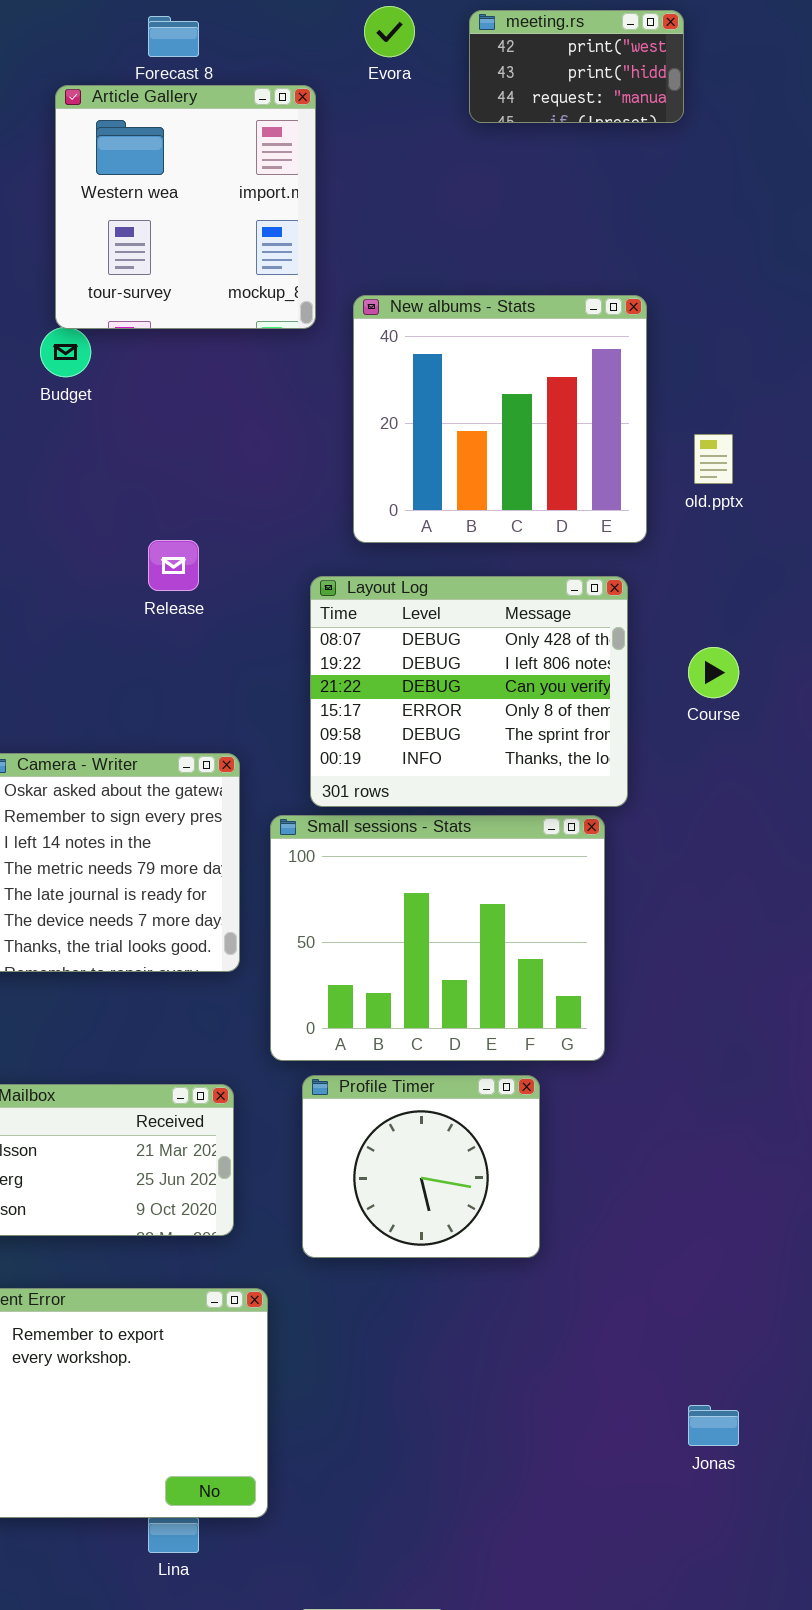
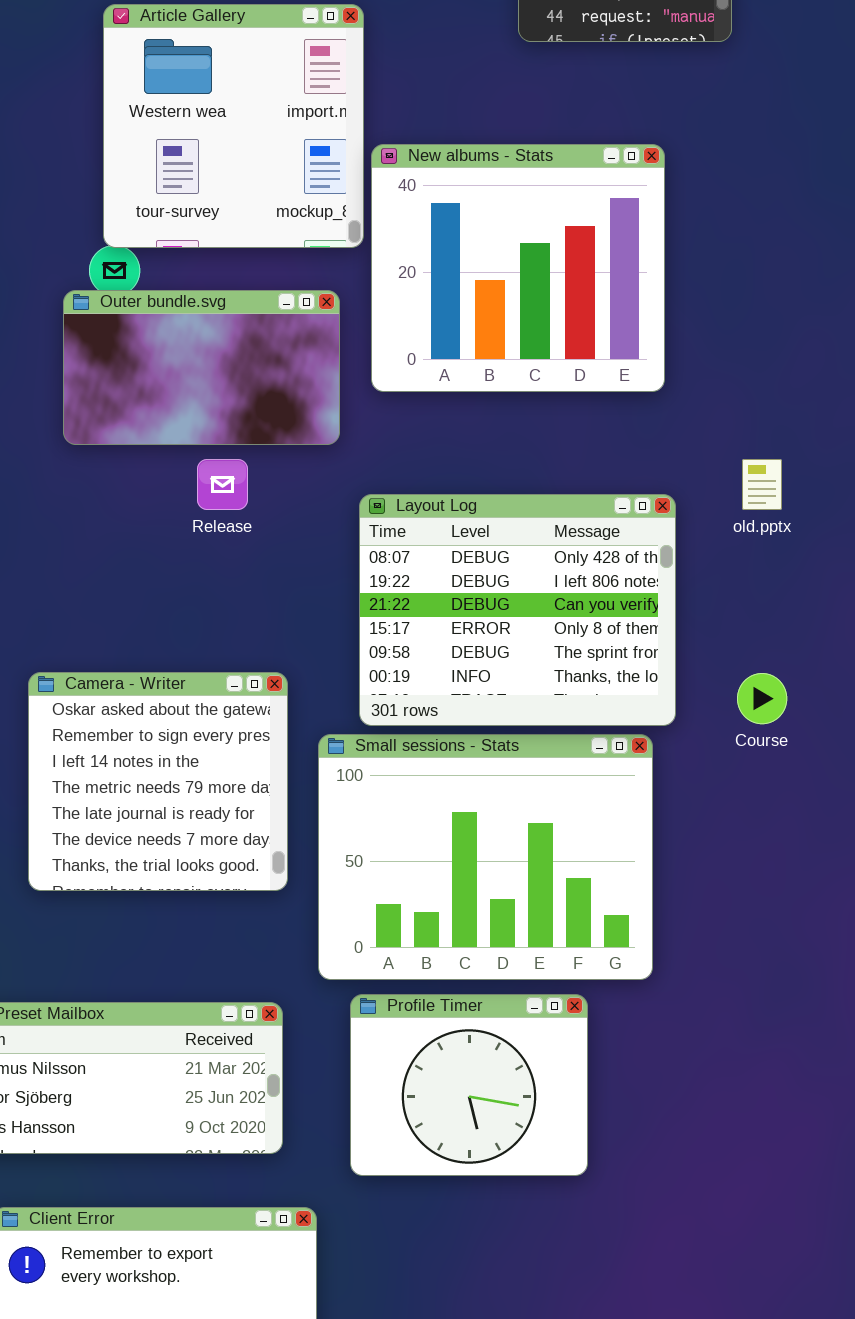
New albums - Stats: [353,295,647,543] -> [371,144,665,392], moved
Outer bundle.svg: none -> [63,290,340,445], opened
old.pptx: [694,434,733,484] -> [742,459,782,510], moved
Course: [688,647,739,698] -> [737,673,787,724], moved

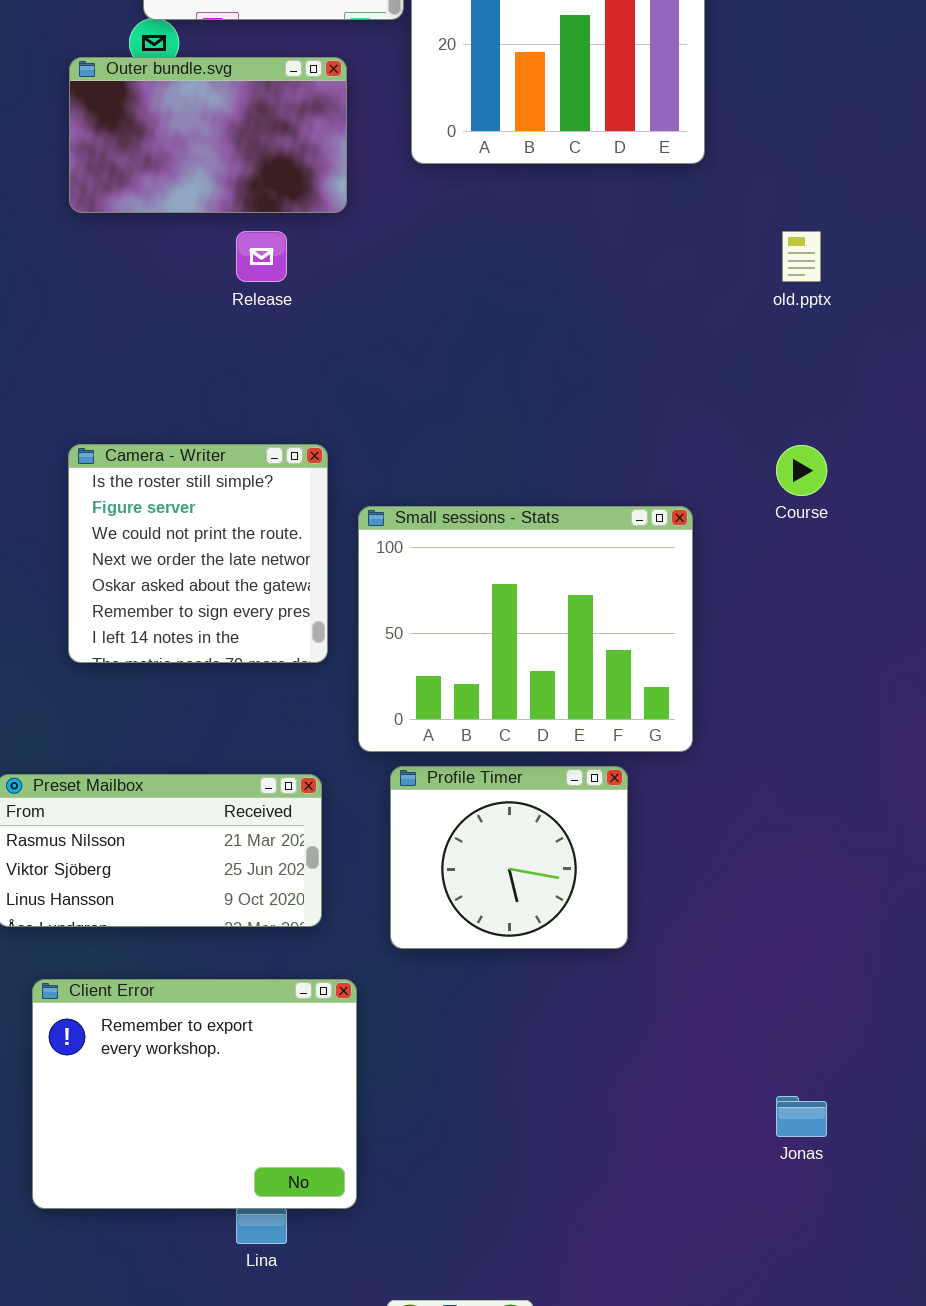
Outer bundle.svg: [63,290,340,445] -> [69,57,347,213], moved
Layout Log: [359,494,676,726] -> none, closed
Camera - Writer: [28,672,288,891] -> [68,444,328,663], scrolled up 4 rows

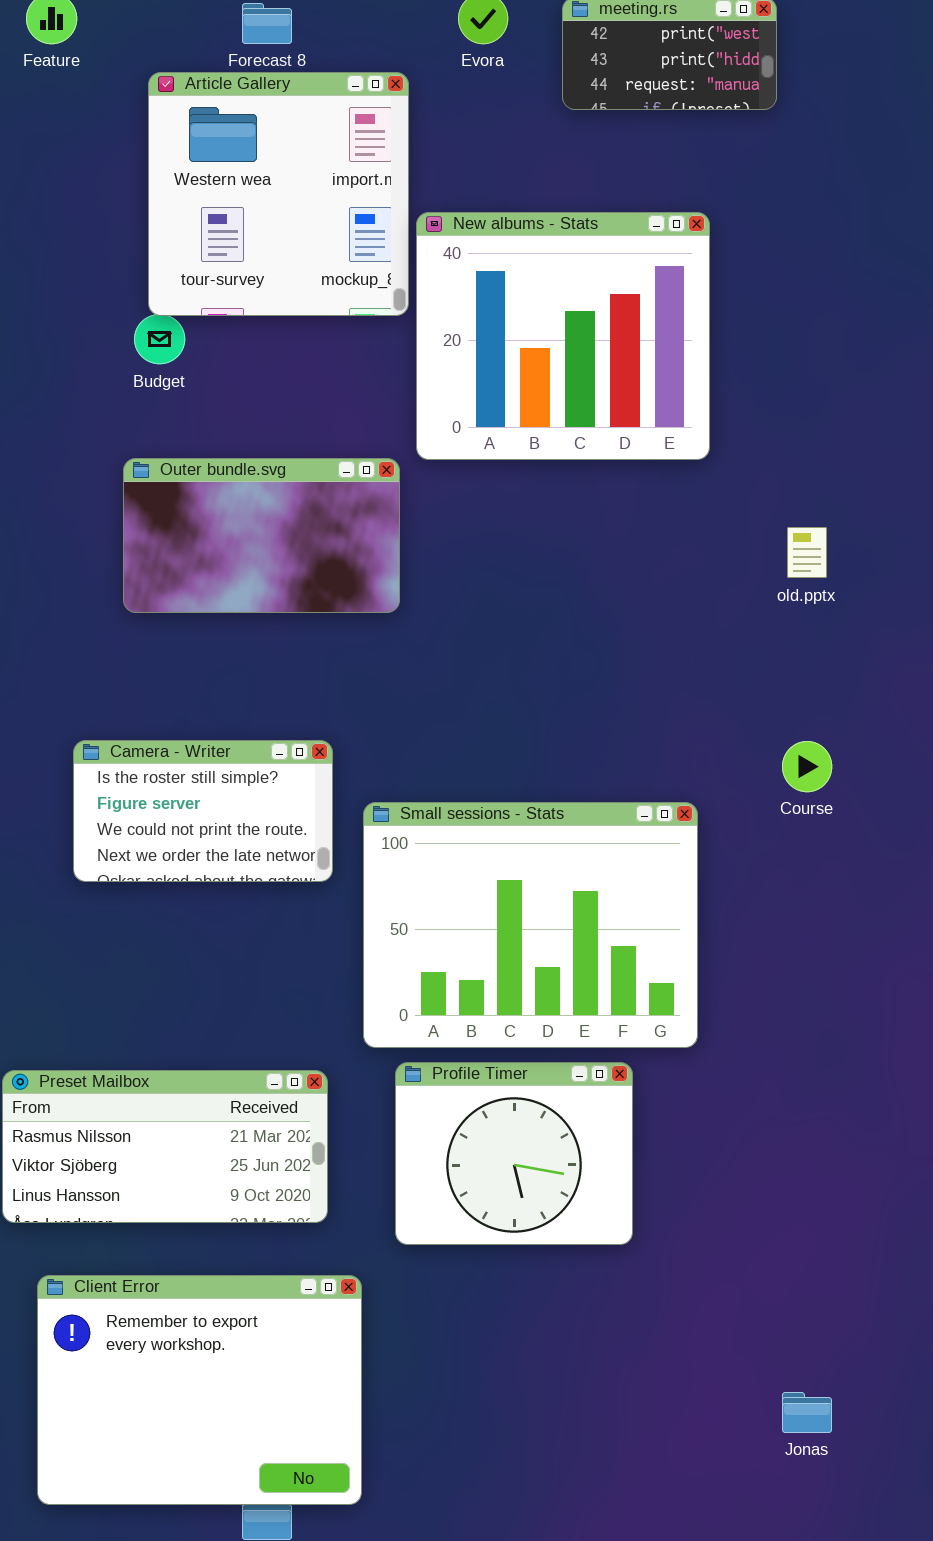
Outer bundle.svg: [69,57,347,213] -> [123,458,400,613], moved
Camera - Writer: [68,444,328,663] -> [73,740,333,882], resized

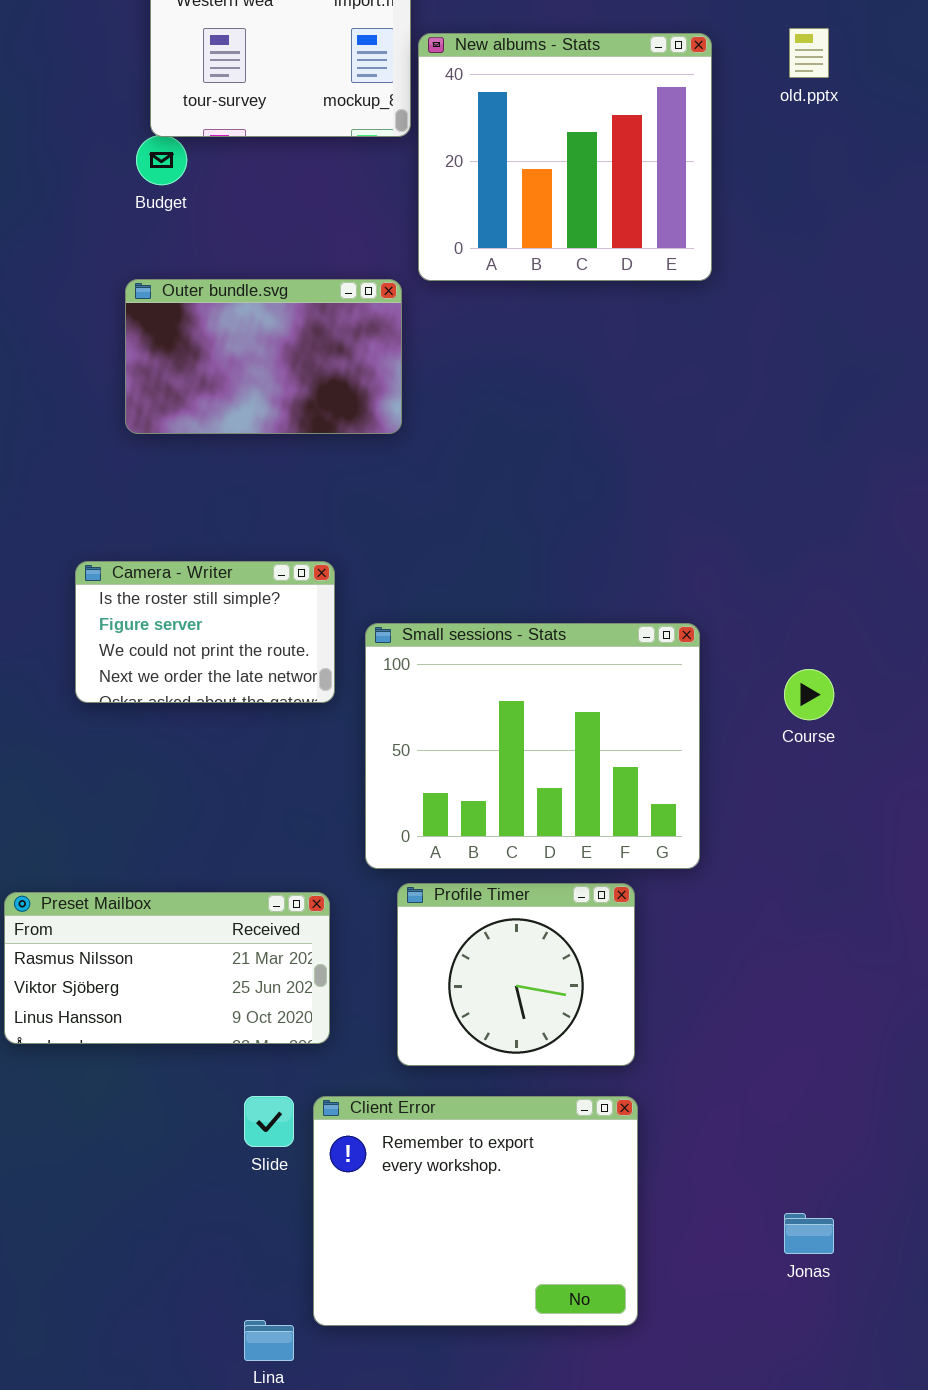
old.pptx: [787,527,827,578] -> [789,28,829,78], moved
Course: [782,741,832,792] -> [784,669,834,720], moved
Client Error: [37,1275,362,1505] -> [313,1096,638,1326], moved

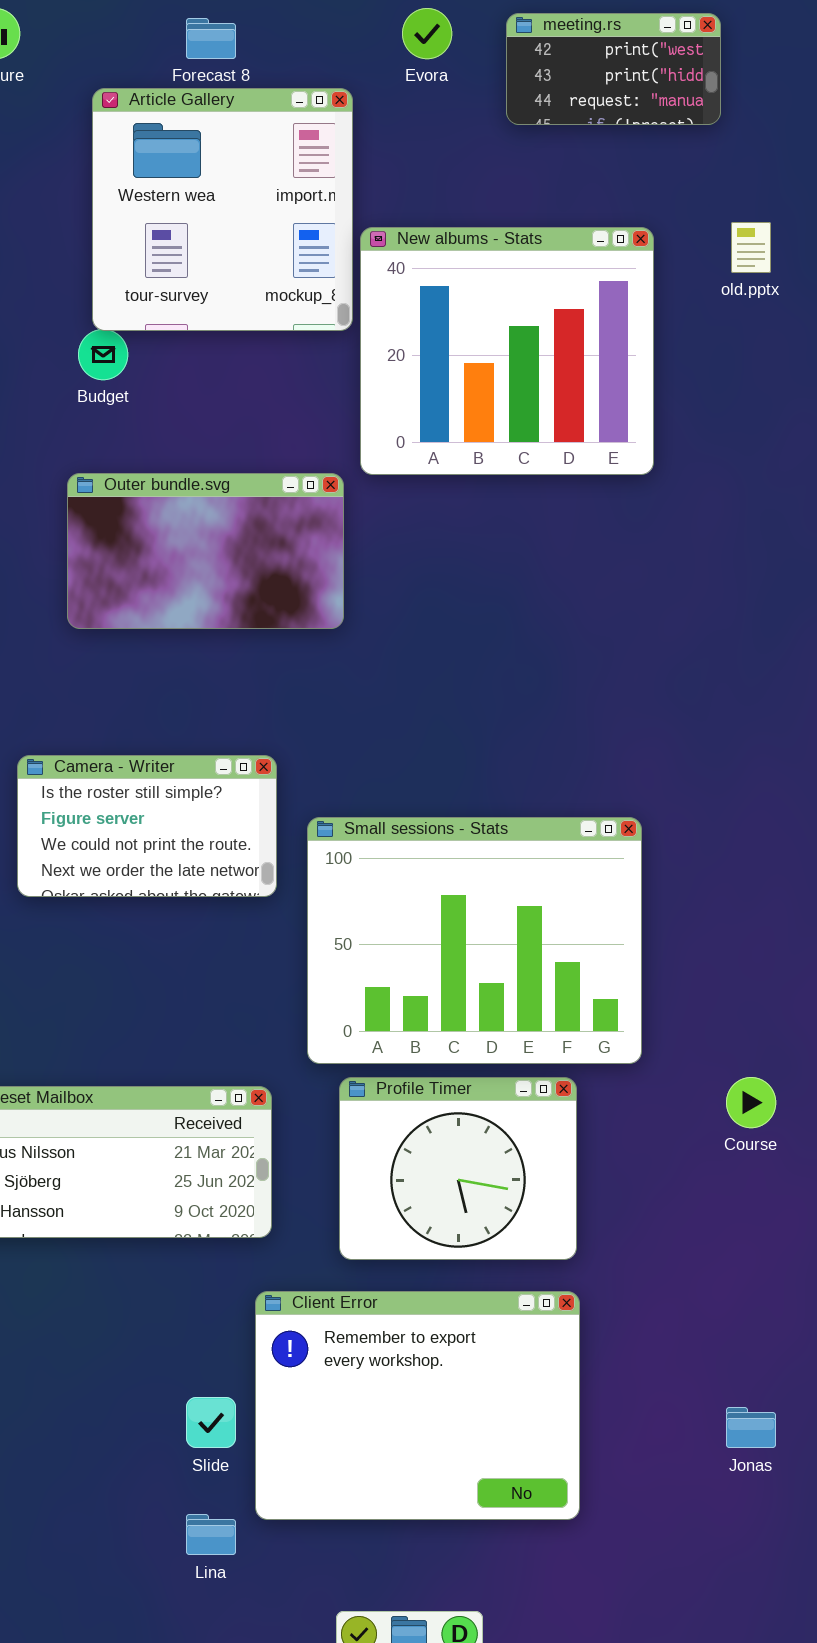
Course: [784,669,834,720] -> [726,1077,776,1128], moved
Slide: [244,1096,294,1147] -> [186,1397,236,1448], moved

